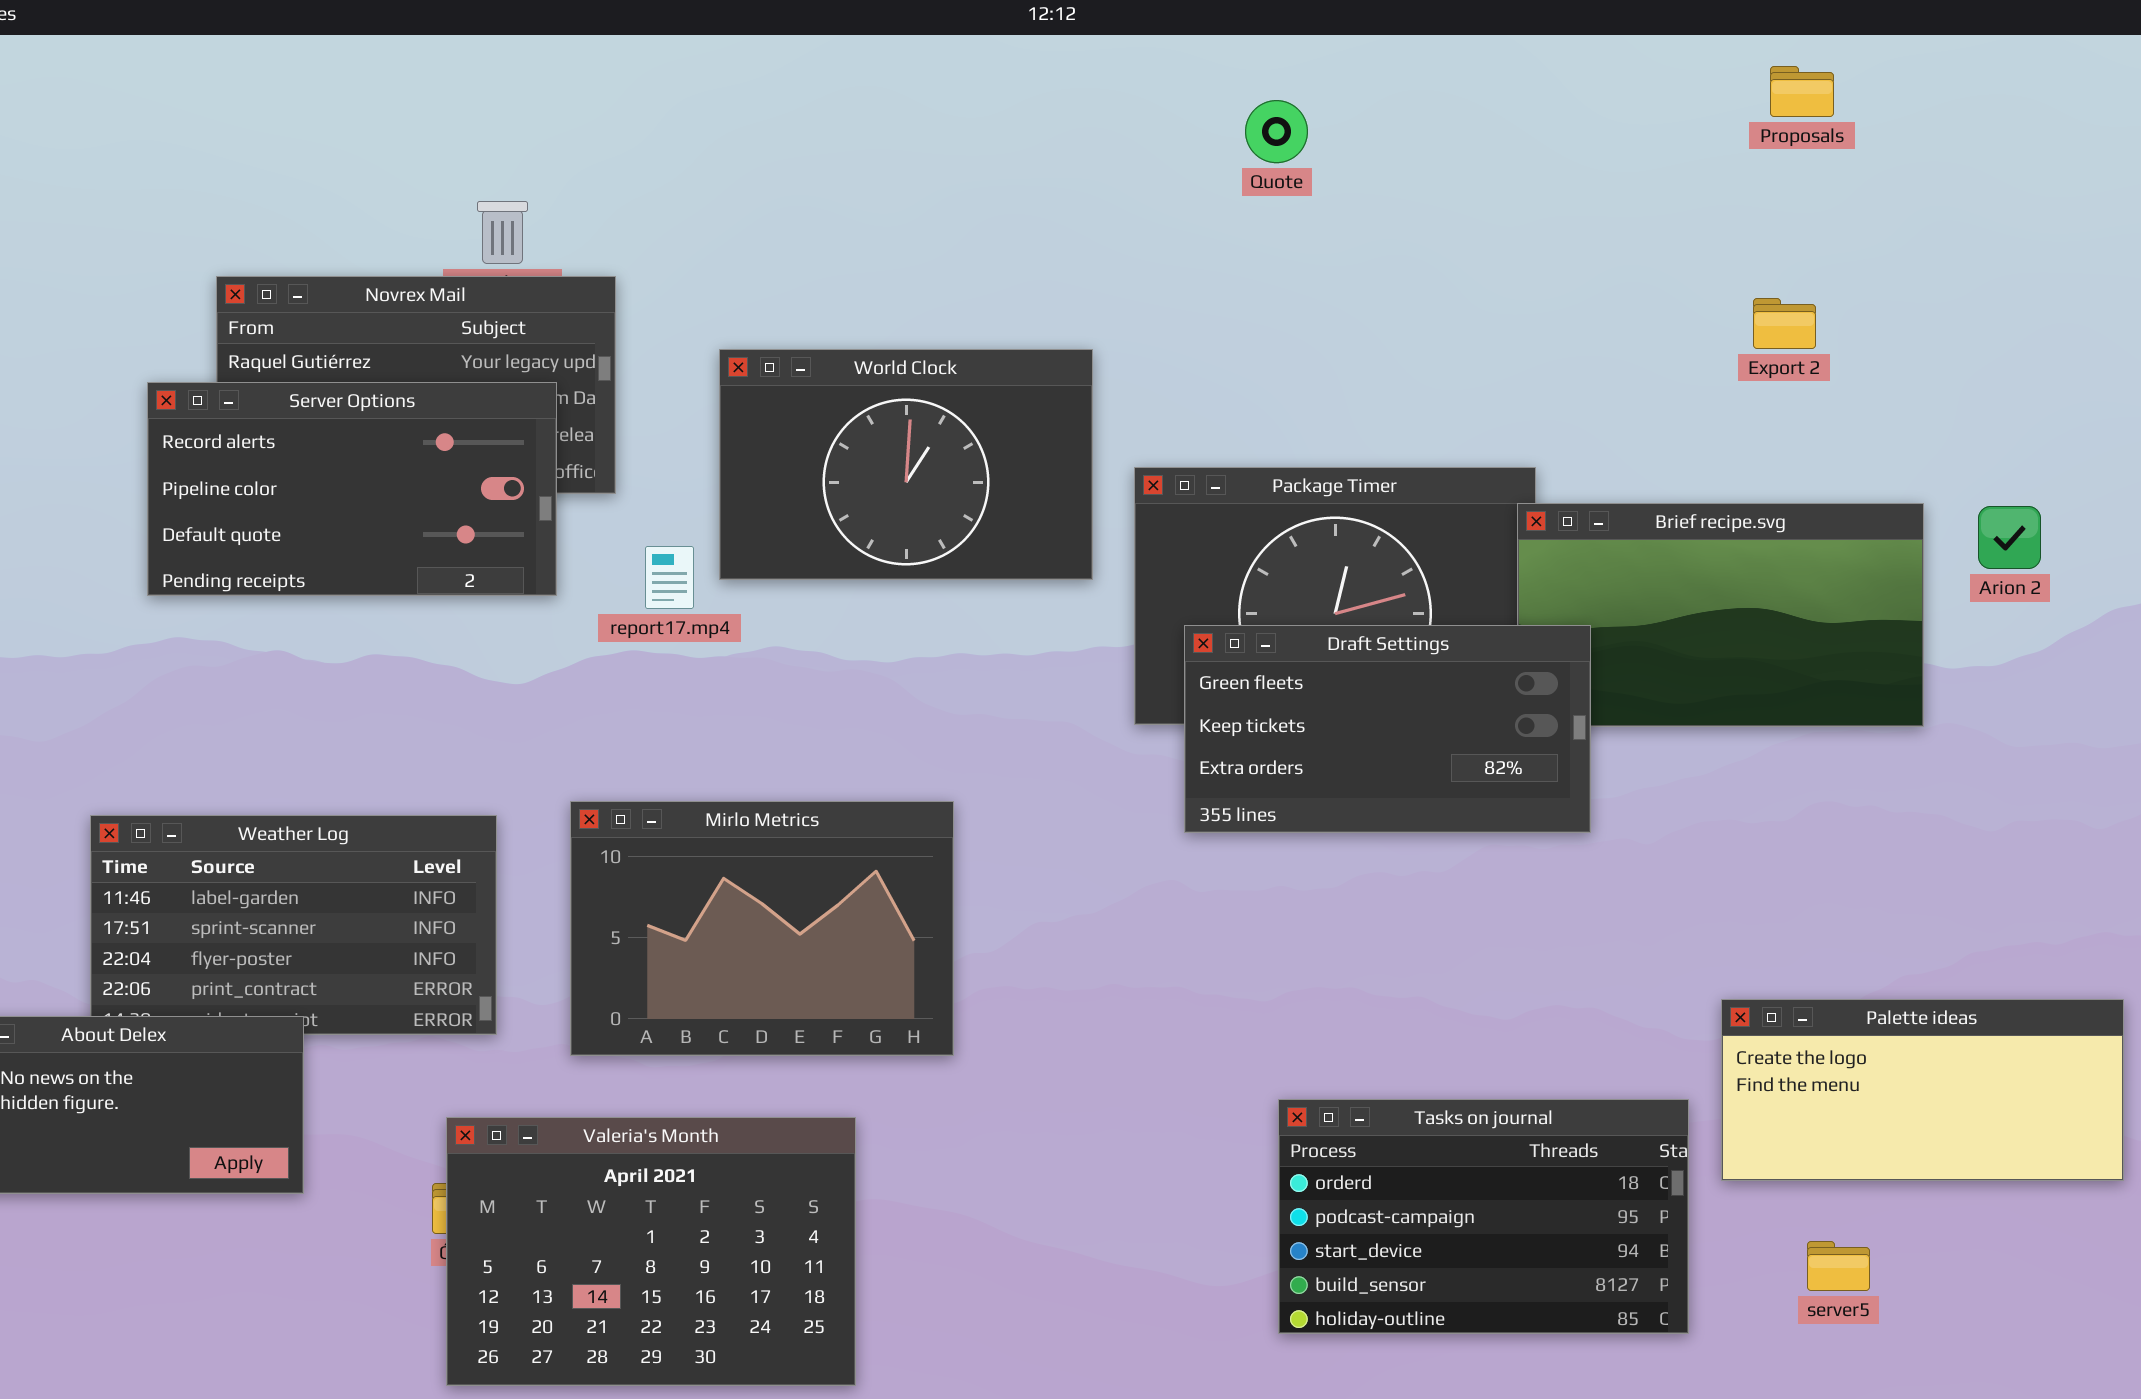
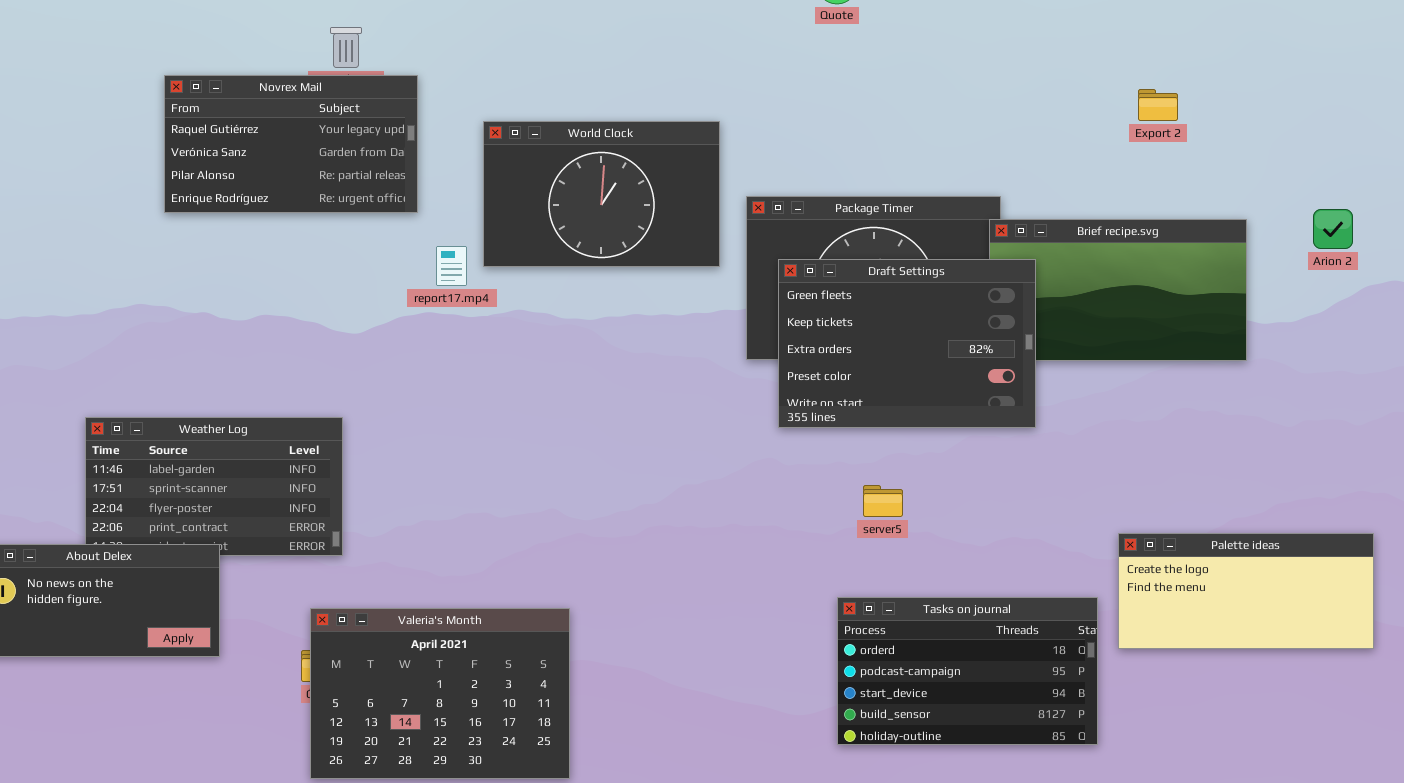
Server Options: [147,382,557,596] -> none, closed
Arion 2: [1978,506,2041,569] -> [1313,209,1353,249], moved
Draft Settings: [1184,625,1591,833] -> [778,259,1036,428], resized
Mirlo Metrics: [570,801,954,1056] -> none, closed
server5: [1807,1241,1870,1291] -> [863,485,903,517], moved

